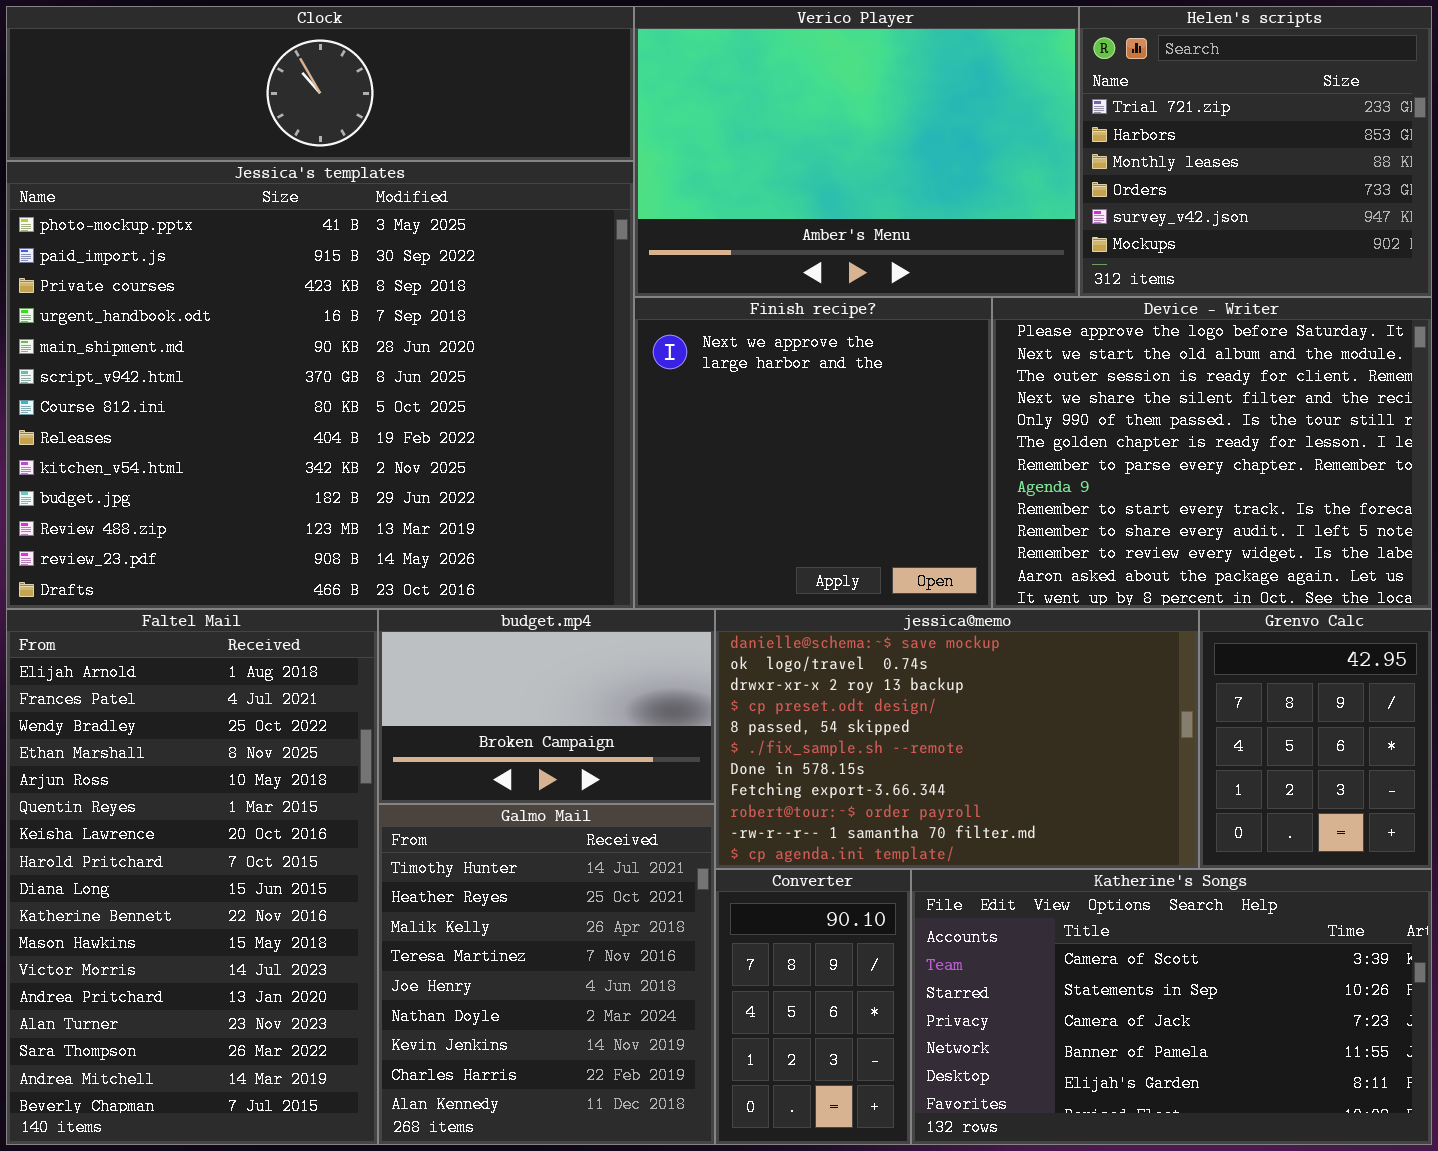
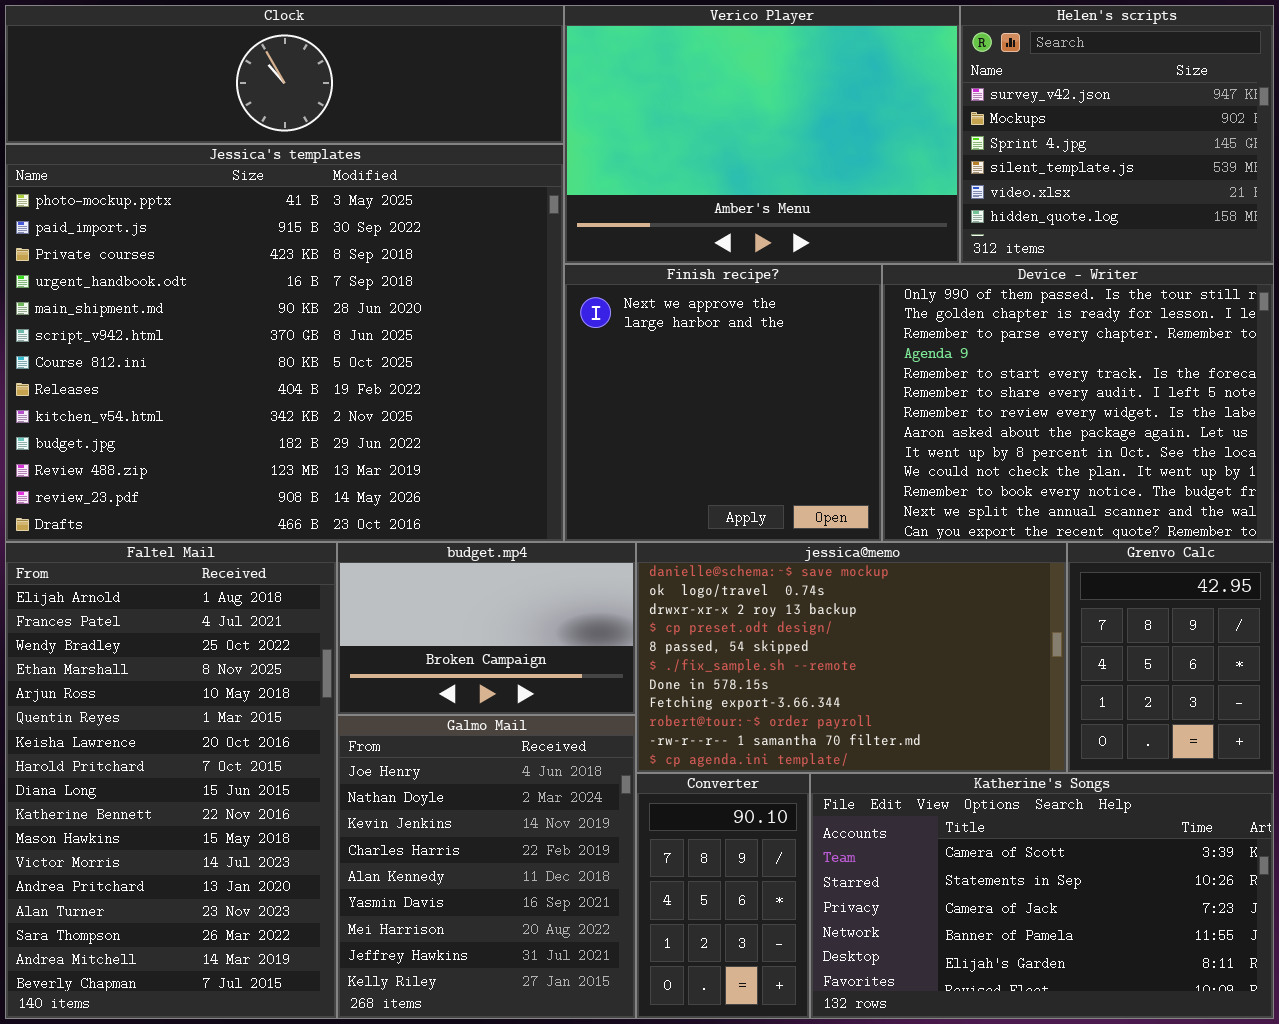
Helen's scripts: [1079,6,1432,297] -> [960,5,1274,264], scrolled down 4 rows
Device - Writer: [992,297,1432,609] -> [882,264,1274,542], scrolled down 4 rows
Galmo Mail: [378,804,715,1145] -> [337,715,636,1019], scrolled down 4 rows

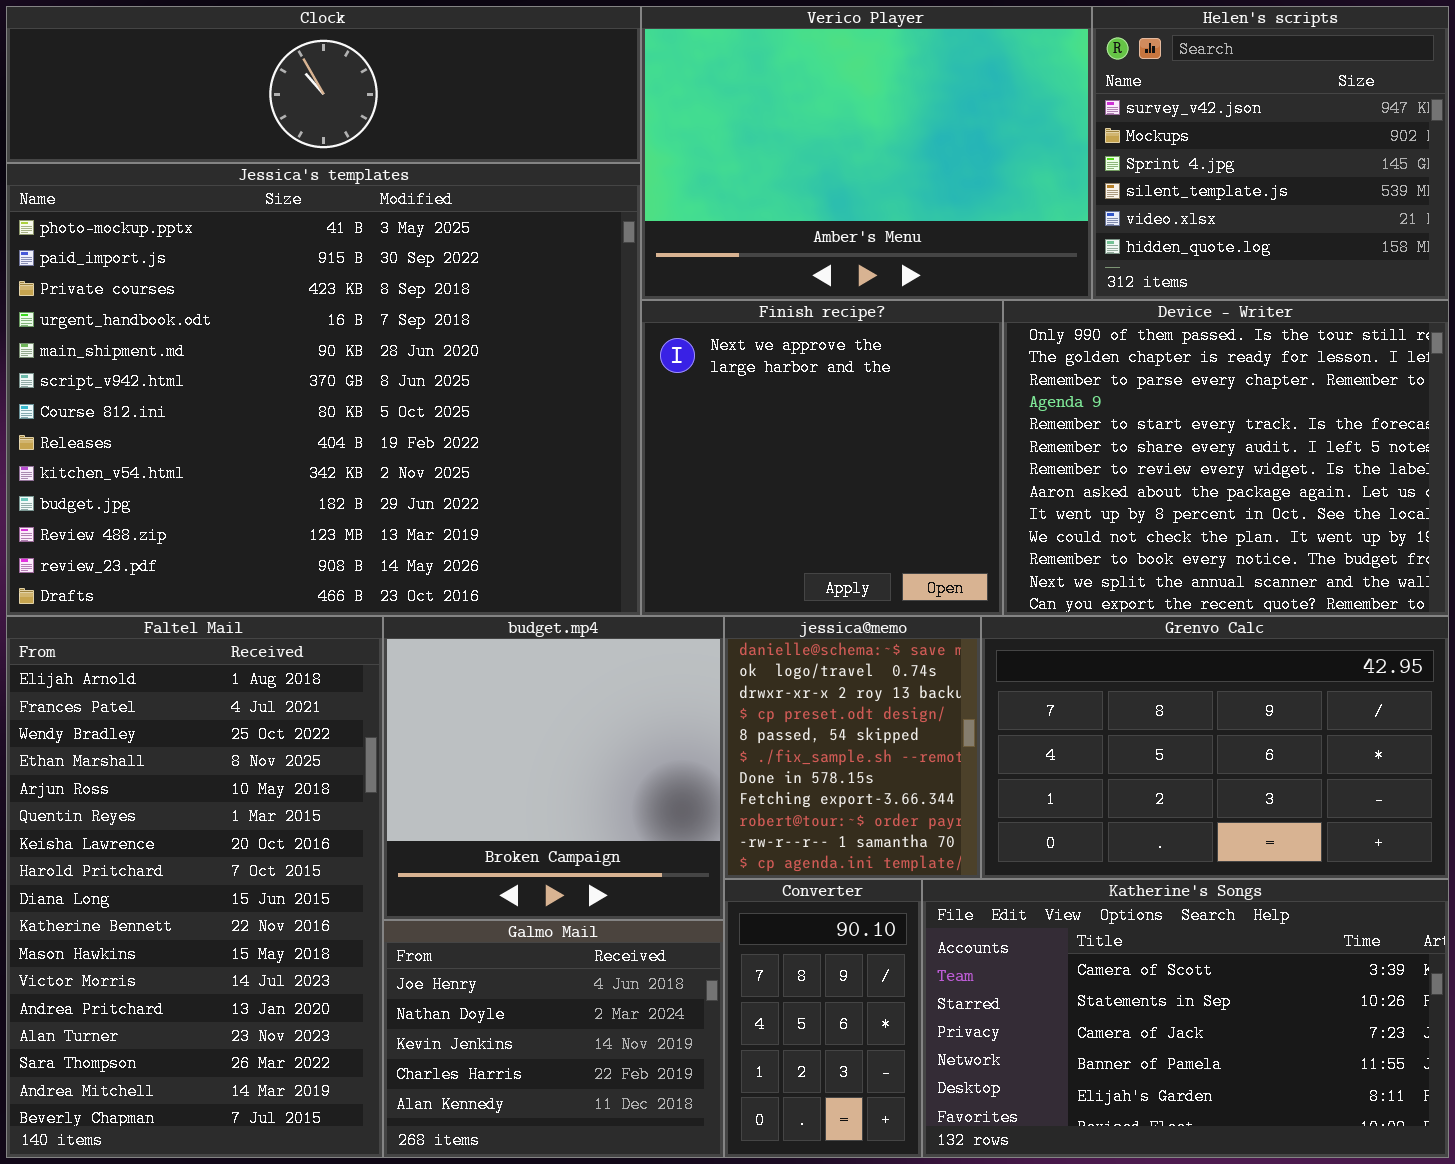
budget.mp4: [337,542,636,715] -> [383,616,724,920], resized
jessica@memo: [636,542,1067,773] -> [724,616,981,879], resized
Grenvo Calc: [1067,542,1274,773] -> [981,616,1449,879], resized
Galmo Mail: [337,715,636,1019] -> [383,920,724,1158], resized

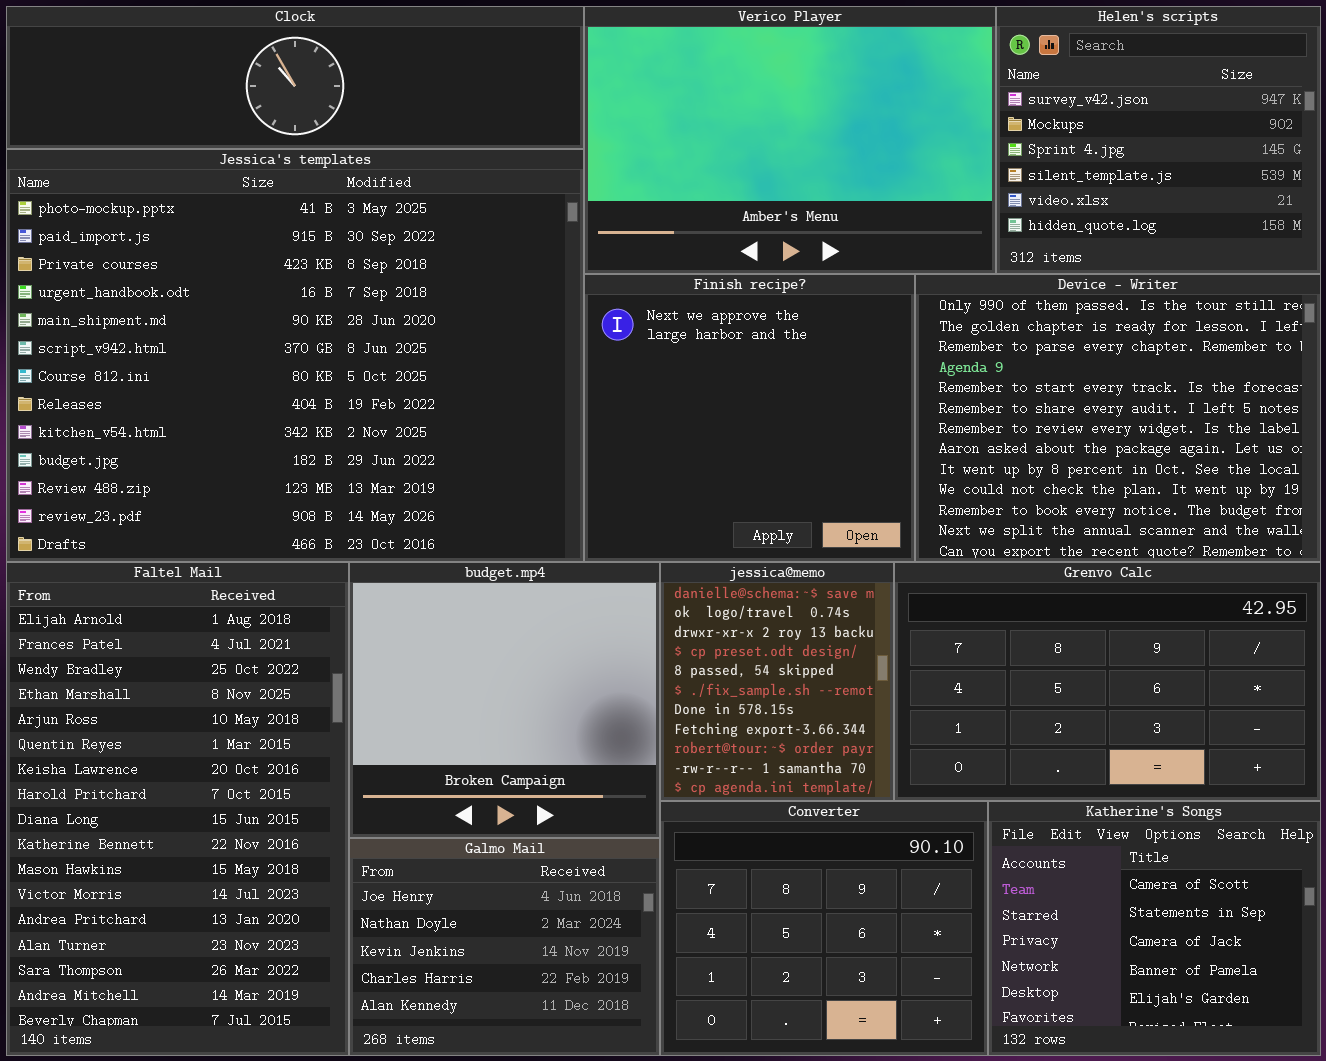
Converter: [724,879,922,1158] -> [660,801,988,1056], resized
Katherine's Songs: [922,879,1449,1158] -> [988,801,1321,1056], resized

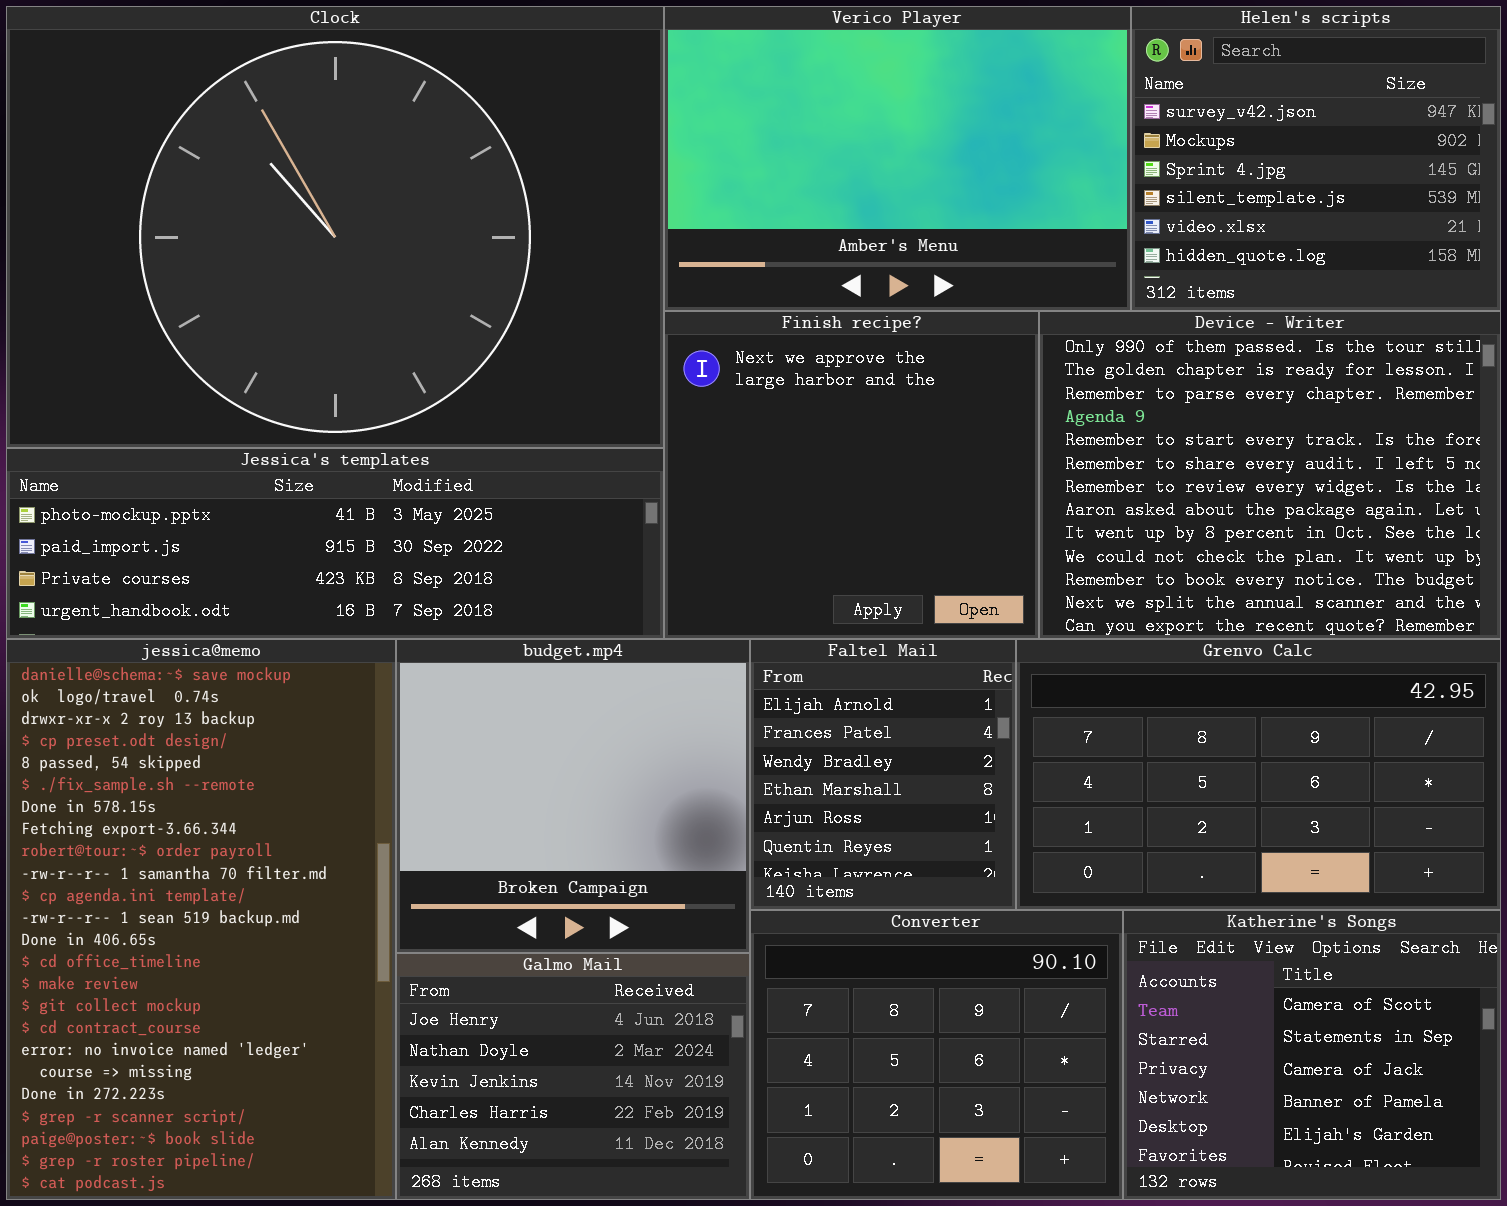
Clock: [6,6,584,149] -> [6,6,664,448], resized
Jessica's templates: [6,149,584,562] -> [6,448,664,639], resized
Faltel Mail: [6,562,349,1056] -> [750,639,1016,910], moved, resized
jessica@memo: [660,562,894,801] -> [6,639,396,1200], moved, resized

